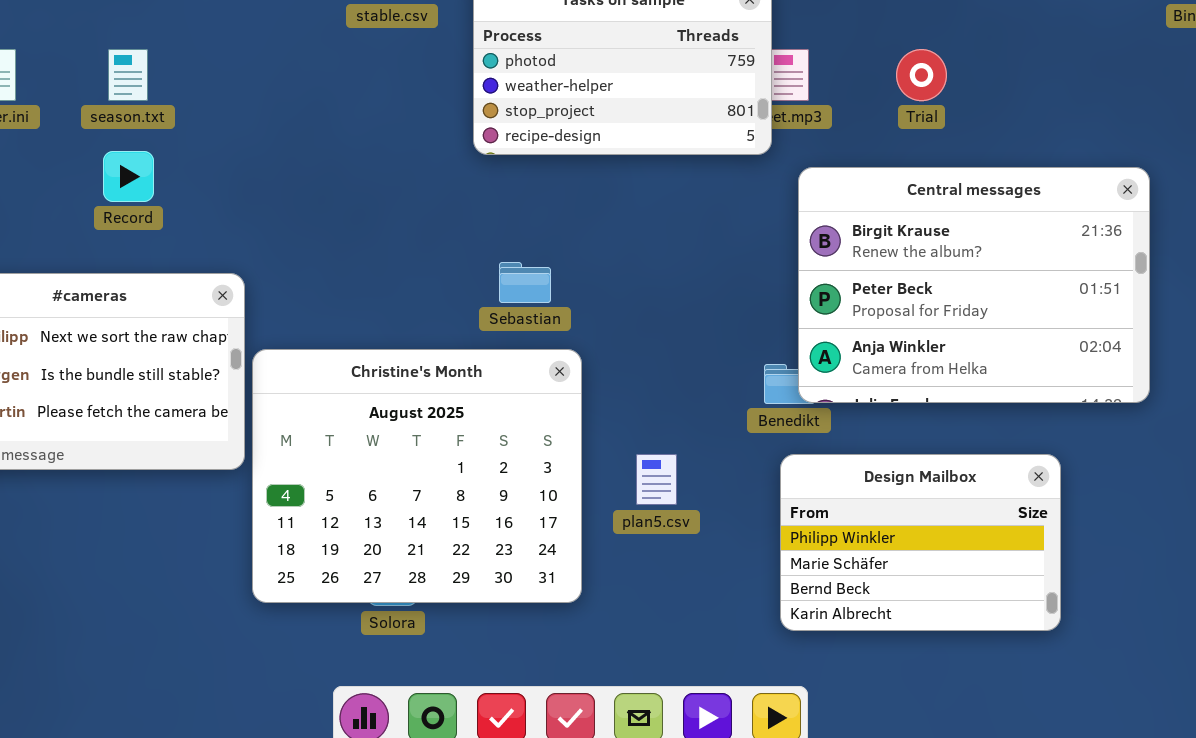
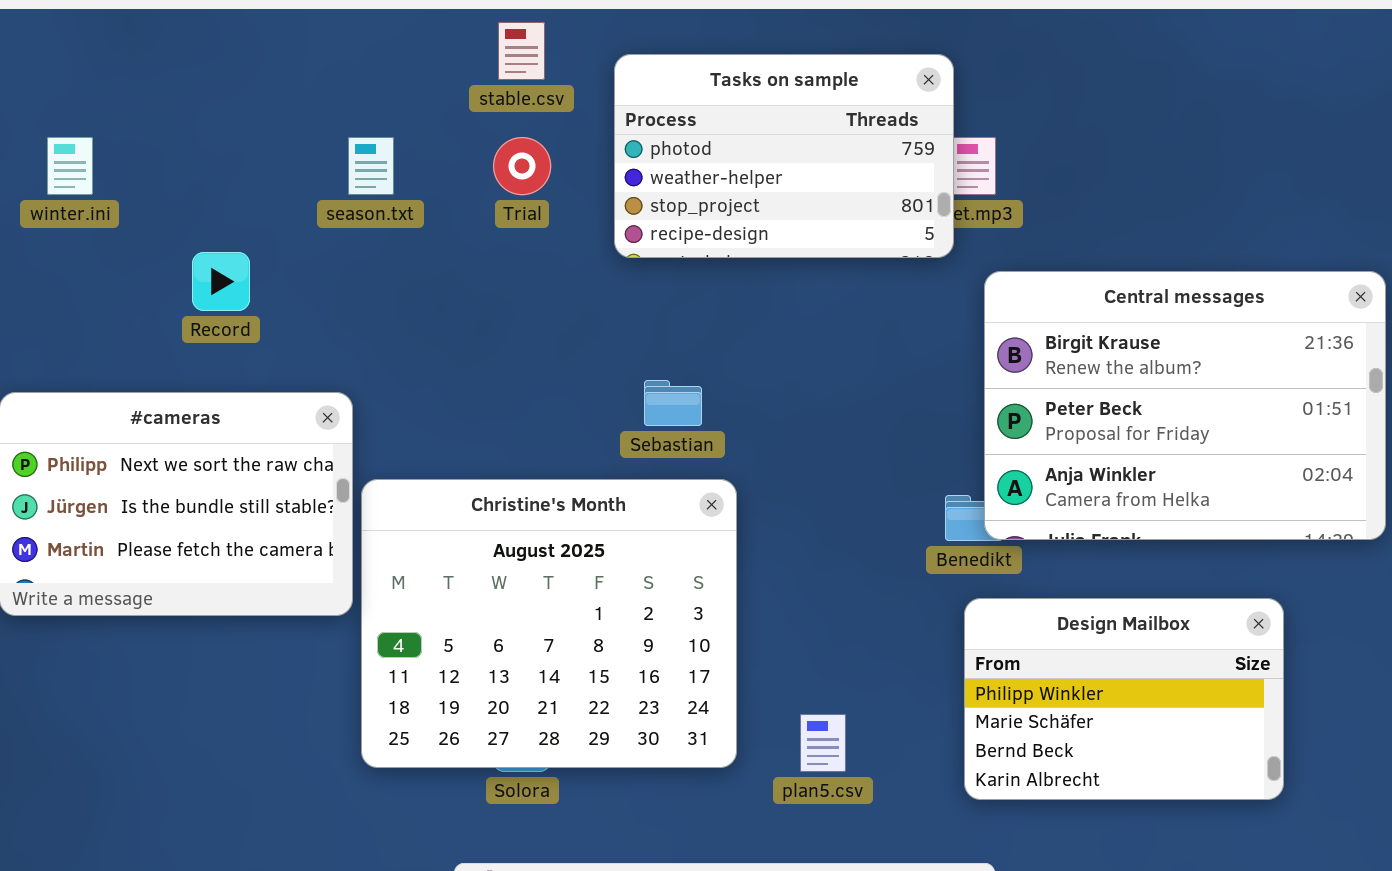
season.txt: [108,49,148,101] -> [348,137,394,195], moved
Trial: [896,49,947,101] -> [493,137,551,195], moved
plan5.csv: [636,454,677,505] -> [800,714,846,772], moved

